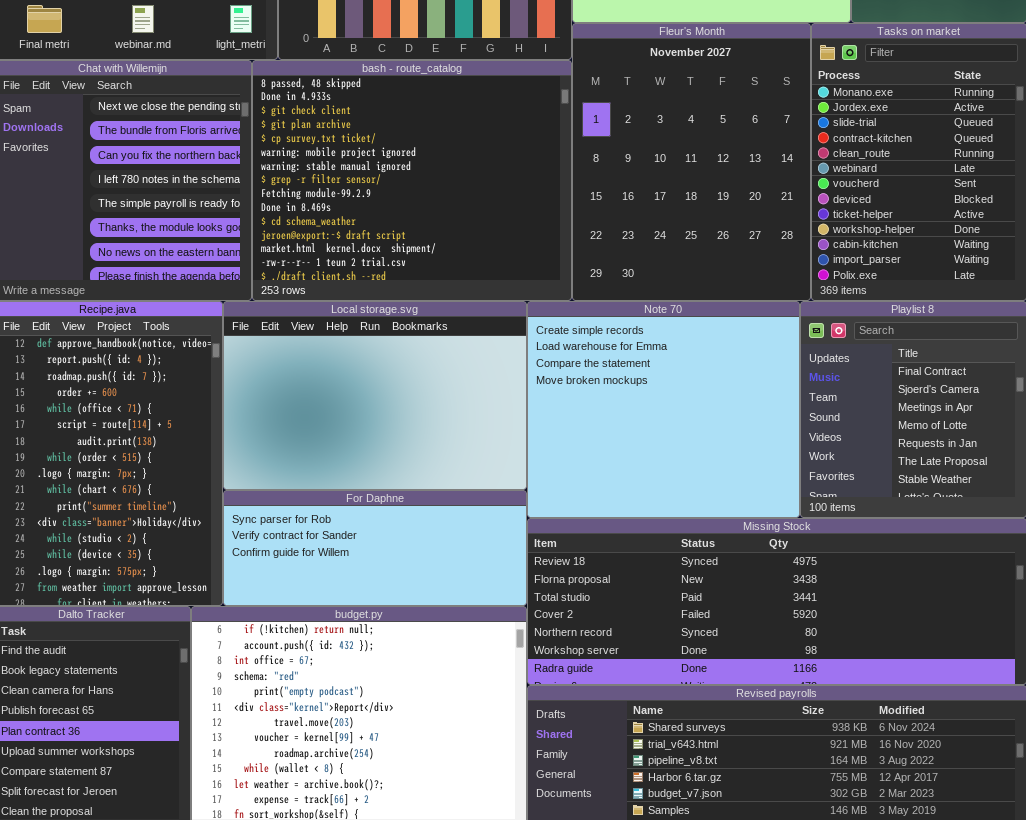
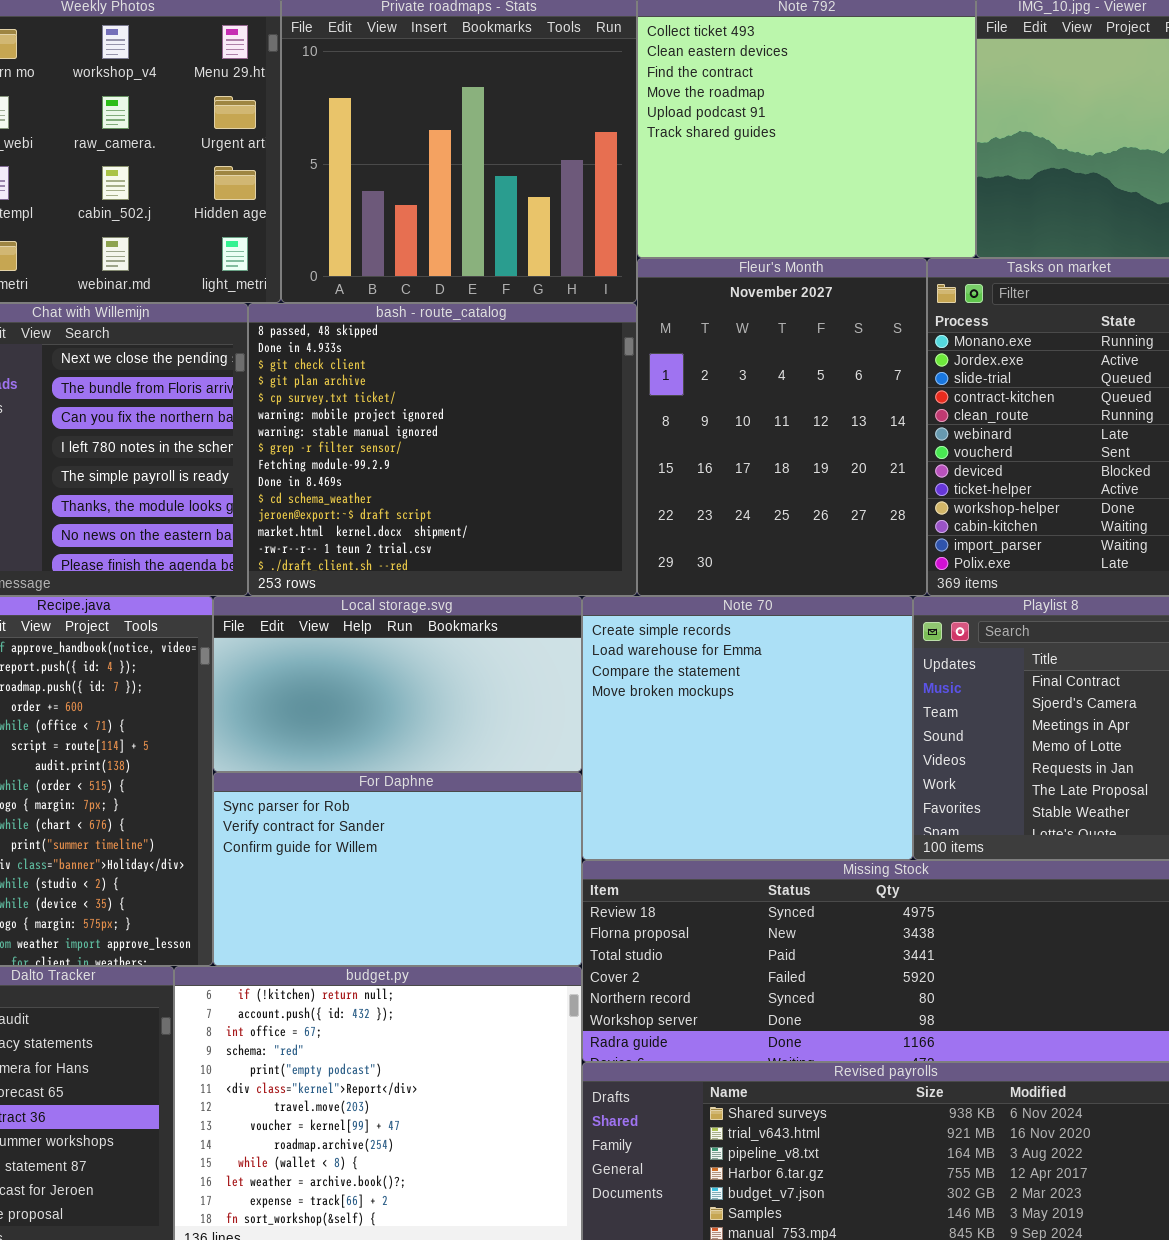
Local storage.svg: [223,301,527,490] -> [213,596,582,772], resized
For Daphne: [223,490,527,606] -> [213,772,582,966], resized

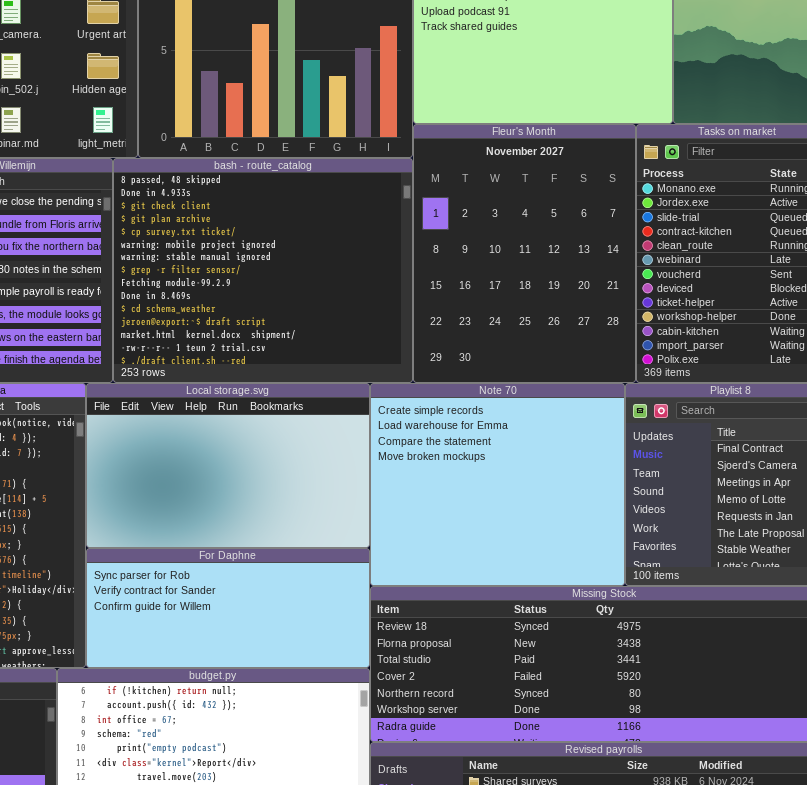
Local storage.svg: [213,596,582,772] -> [86,383,370,548], resized
For Daphne: [213,772,582,966] -> [86,548,370,668], resized

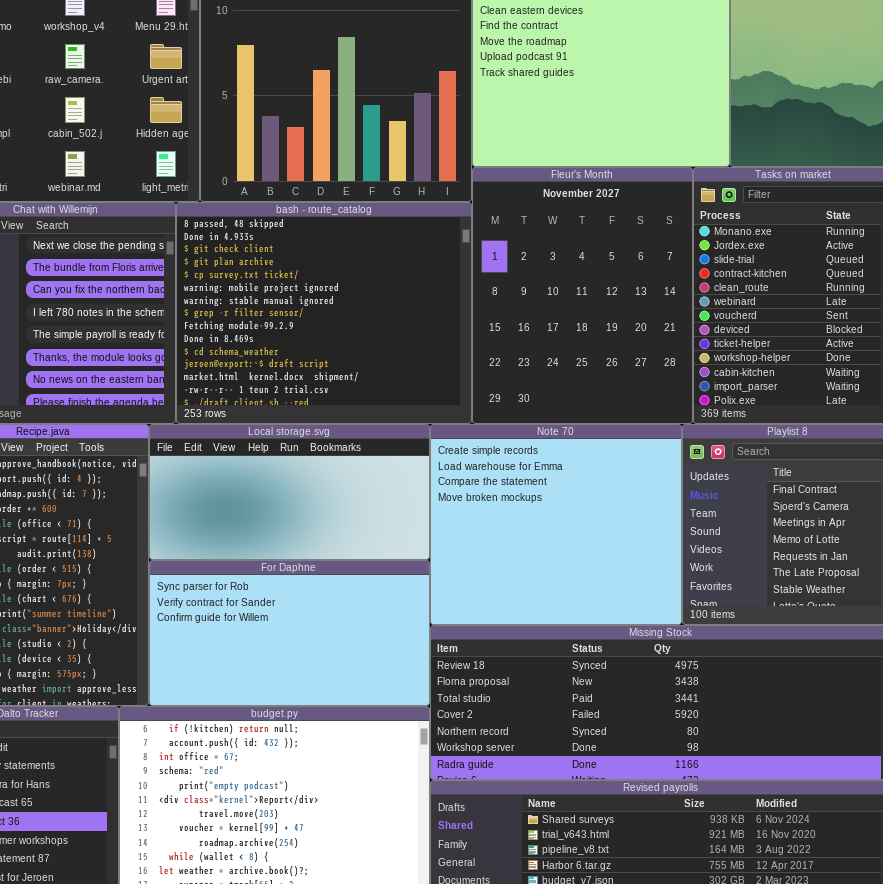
Local storage.svg: [86,383,370,548] -> [149,424,430,560], resized
For Daphne: [86,548,370,668] -> [149,560,430,706], resized

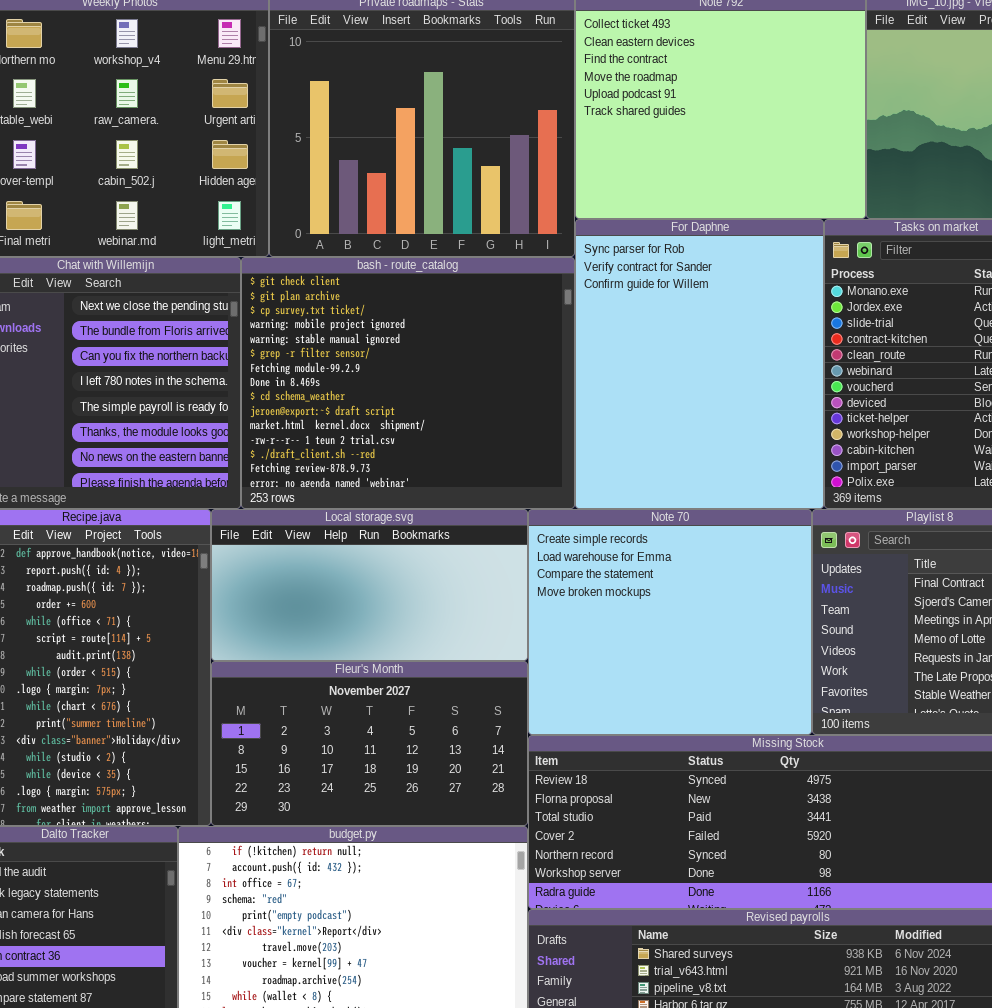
Fleur's Month: [472,167,693,424] -> [211,661,528,826], moved, resized
bash - route_catalog: [176,202,472,424] -> [241,257,575,509], scrolled down 2 rows
For Daphne: [149,560,430,706] -> [575,219,824,509], moved, resized

